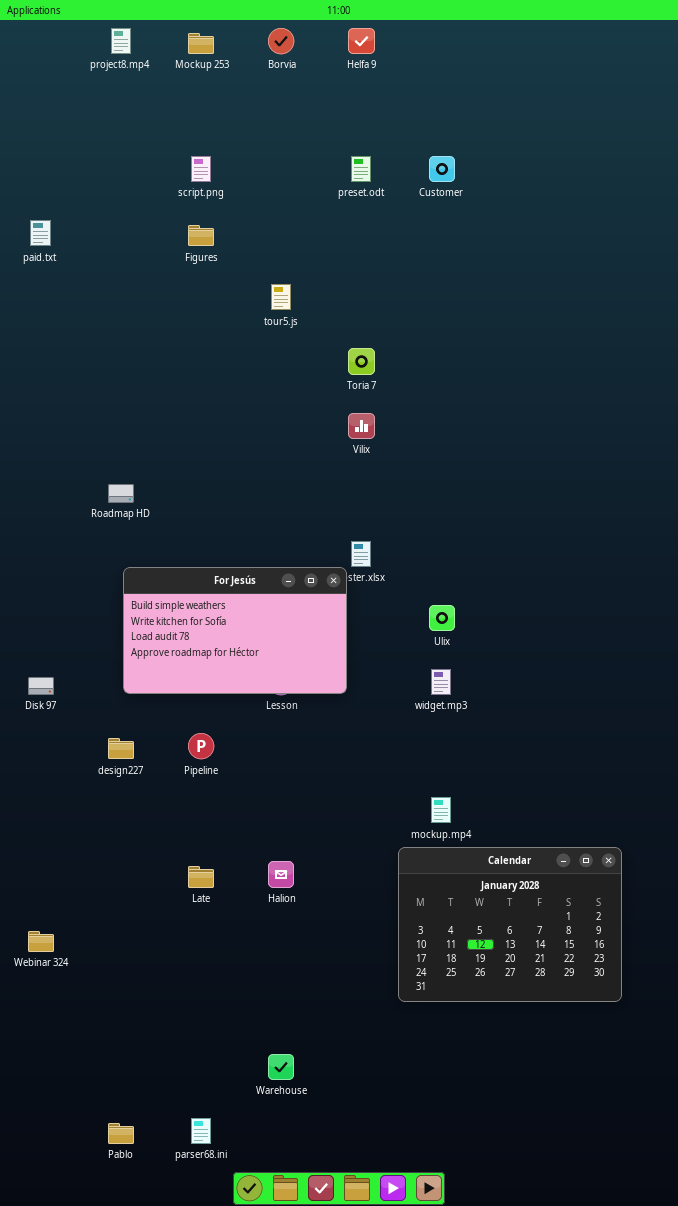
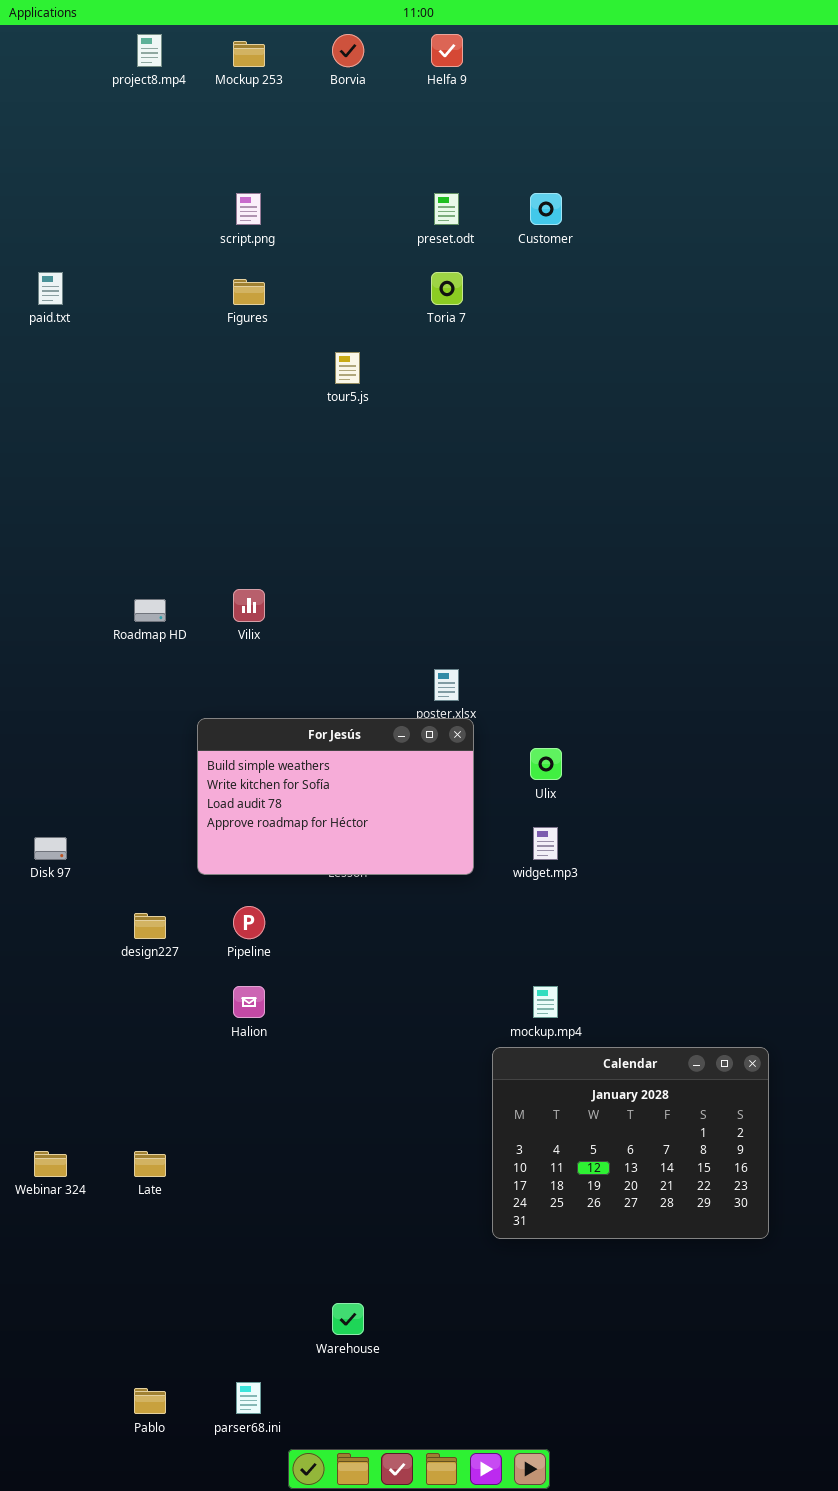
Toria 7: [348,348,375,375] -> [431,272,463,305], moved
Vilix: [348,413,375,439] -> [233,589,265,622], moved
For Jesús: [123,567,347,694] -> [197,718,474,875], moved
Halion: [268,861,294,888] -> [233,986,265,1018], moved
Late: [188,866,214,888] -> [134,1151,166,1177], moved

